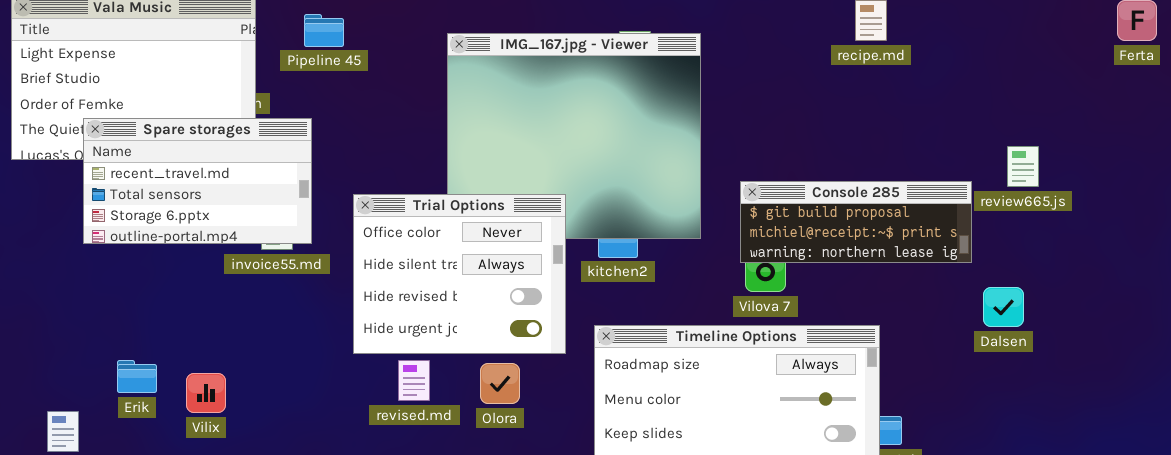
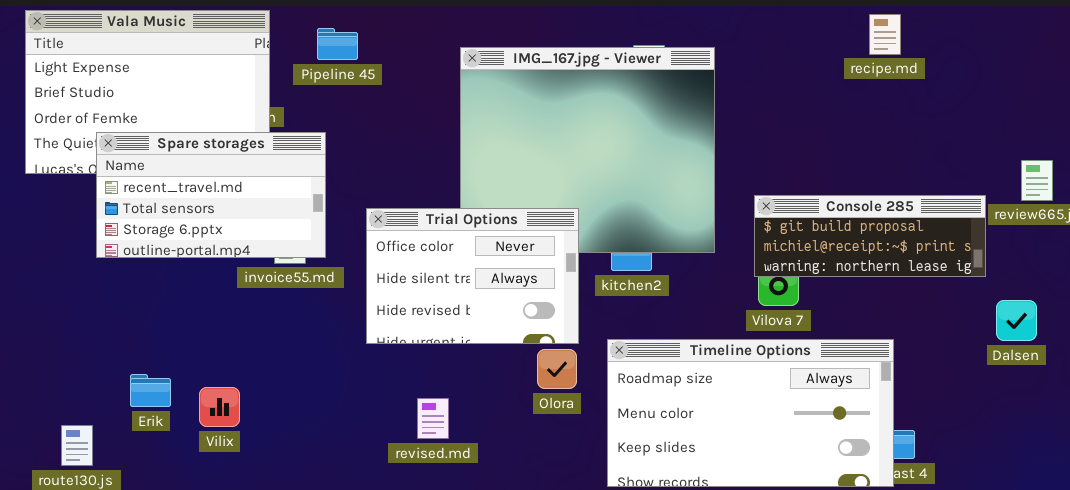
Trial Options: [353,194,566,354] -> [366,208,579,344], resized
revised.md: [398,360,430,401] -> [417,398,449,439], moved
Olora: [480,363,520,404] -> [537,349,577,389], moved

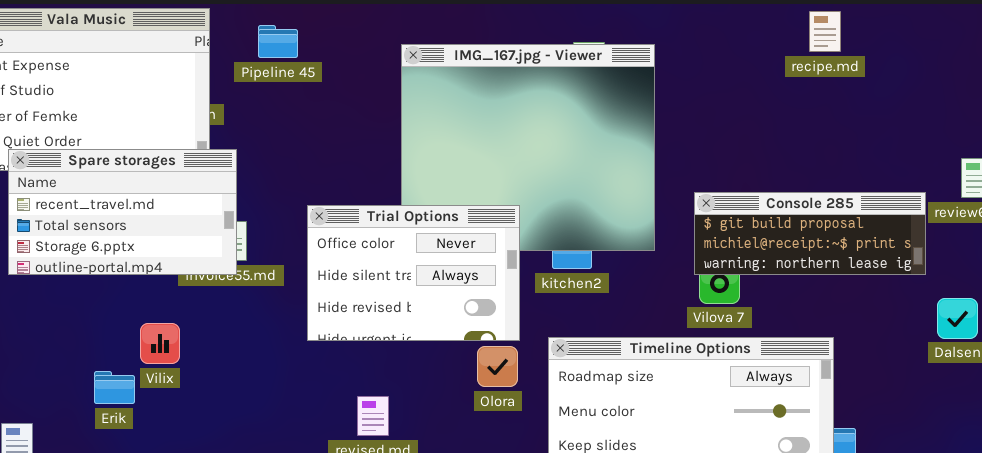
Spare storages: [96,132,326,258] -> [8,149,237,275], moved
Erik: [130,374,171,407] -> [94,371,135,404], moved
Vilix: [199,387,240,427] -> [140,323,180,364], moved

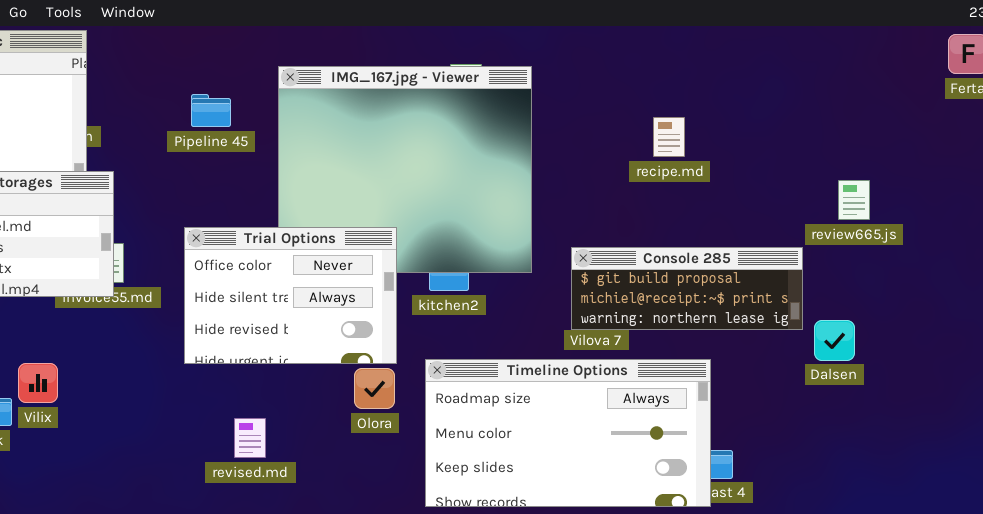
recipe.md: [809,11,841,52] -> [653,117,685,157], moved
Pipeline 45: [258,25,298,58] -> [191,94,231,127], moved
Console 285: [694,192,926,275] -> [571,247,803,330], moved
Vilix: [140,323,180,364] -> [18,363,58,403], moved

